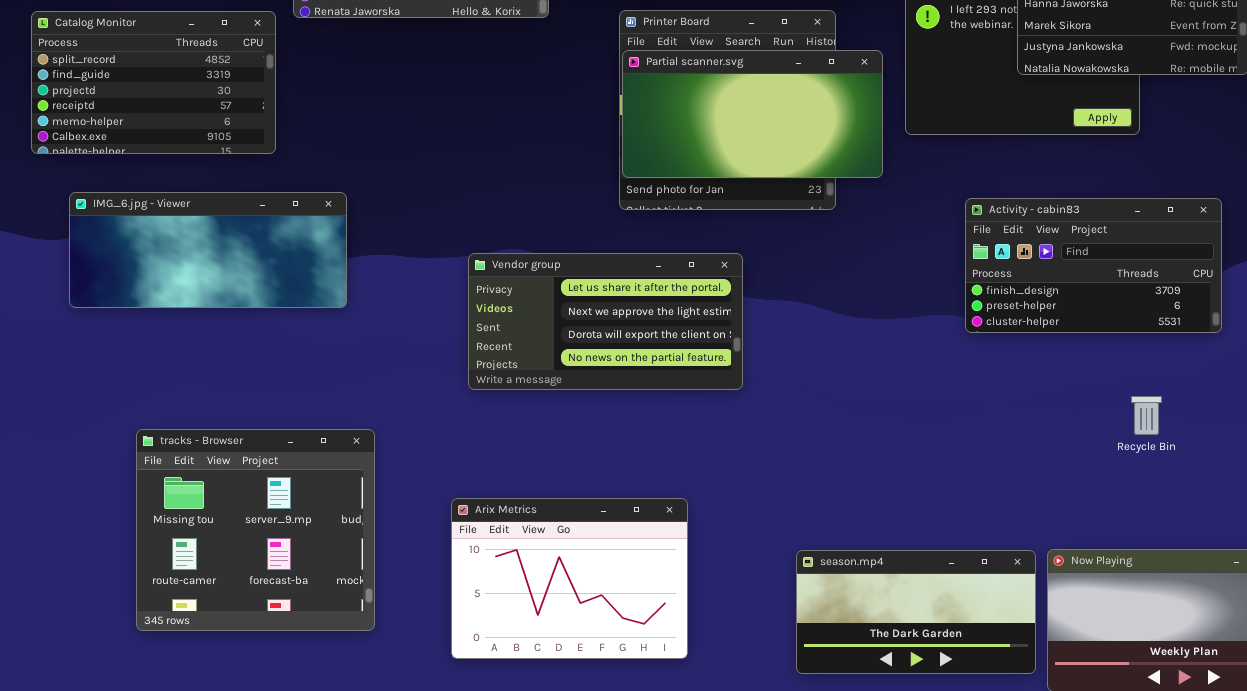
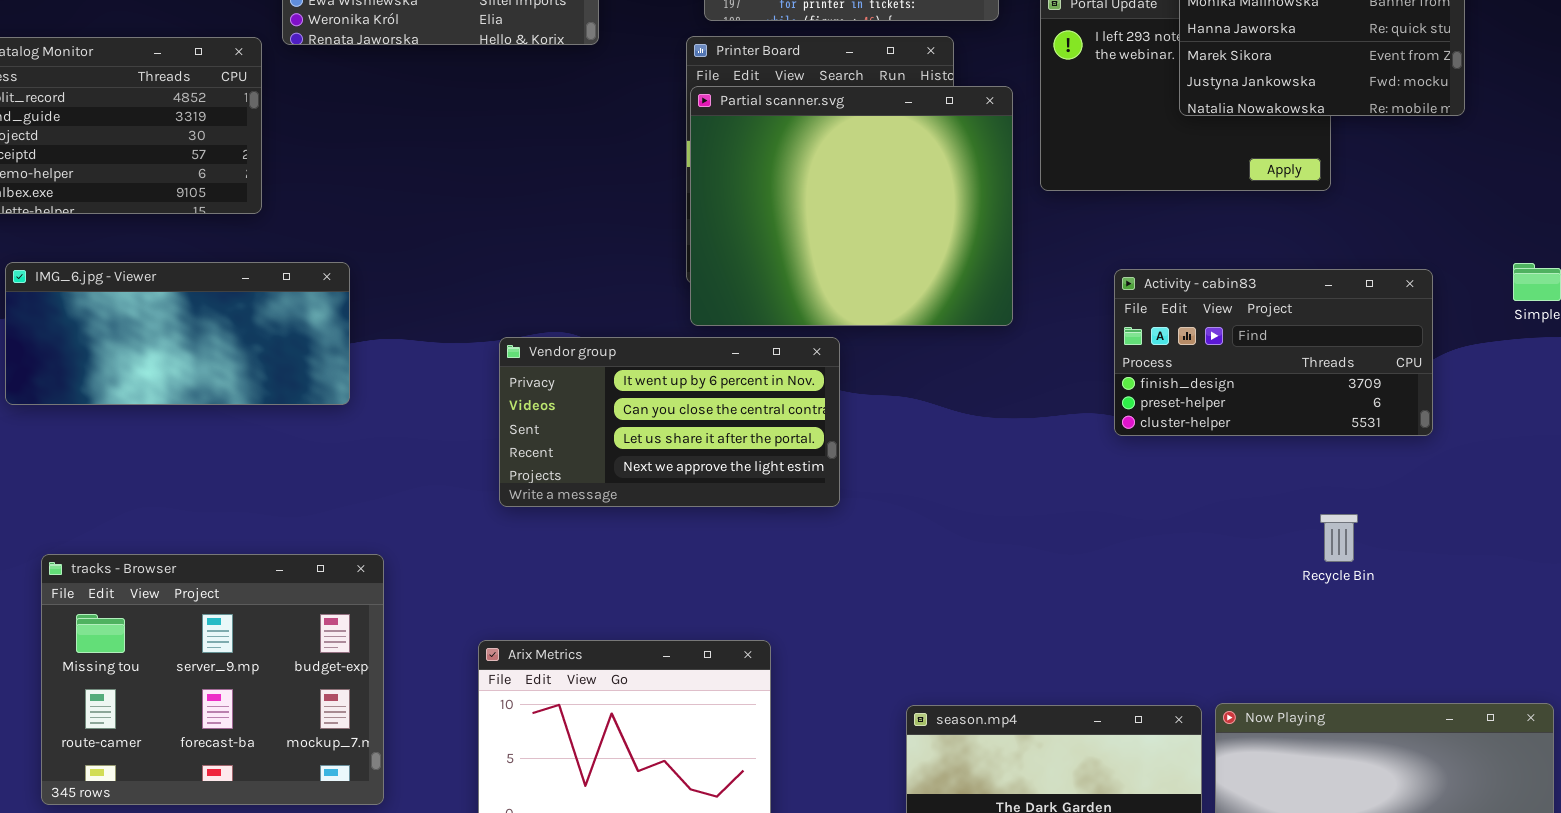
Partial scanner.svg: [622,50,883,178] -> [690,86,1013,326], resized
Vendor group: [468,253,743,390] -> [499,337,840,507], scrolled up 2 rows
tracks - Browser: [136,429,375,631] -> [41,554,384,805], resized

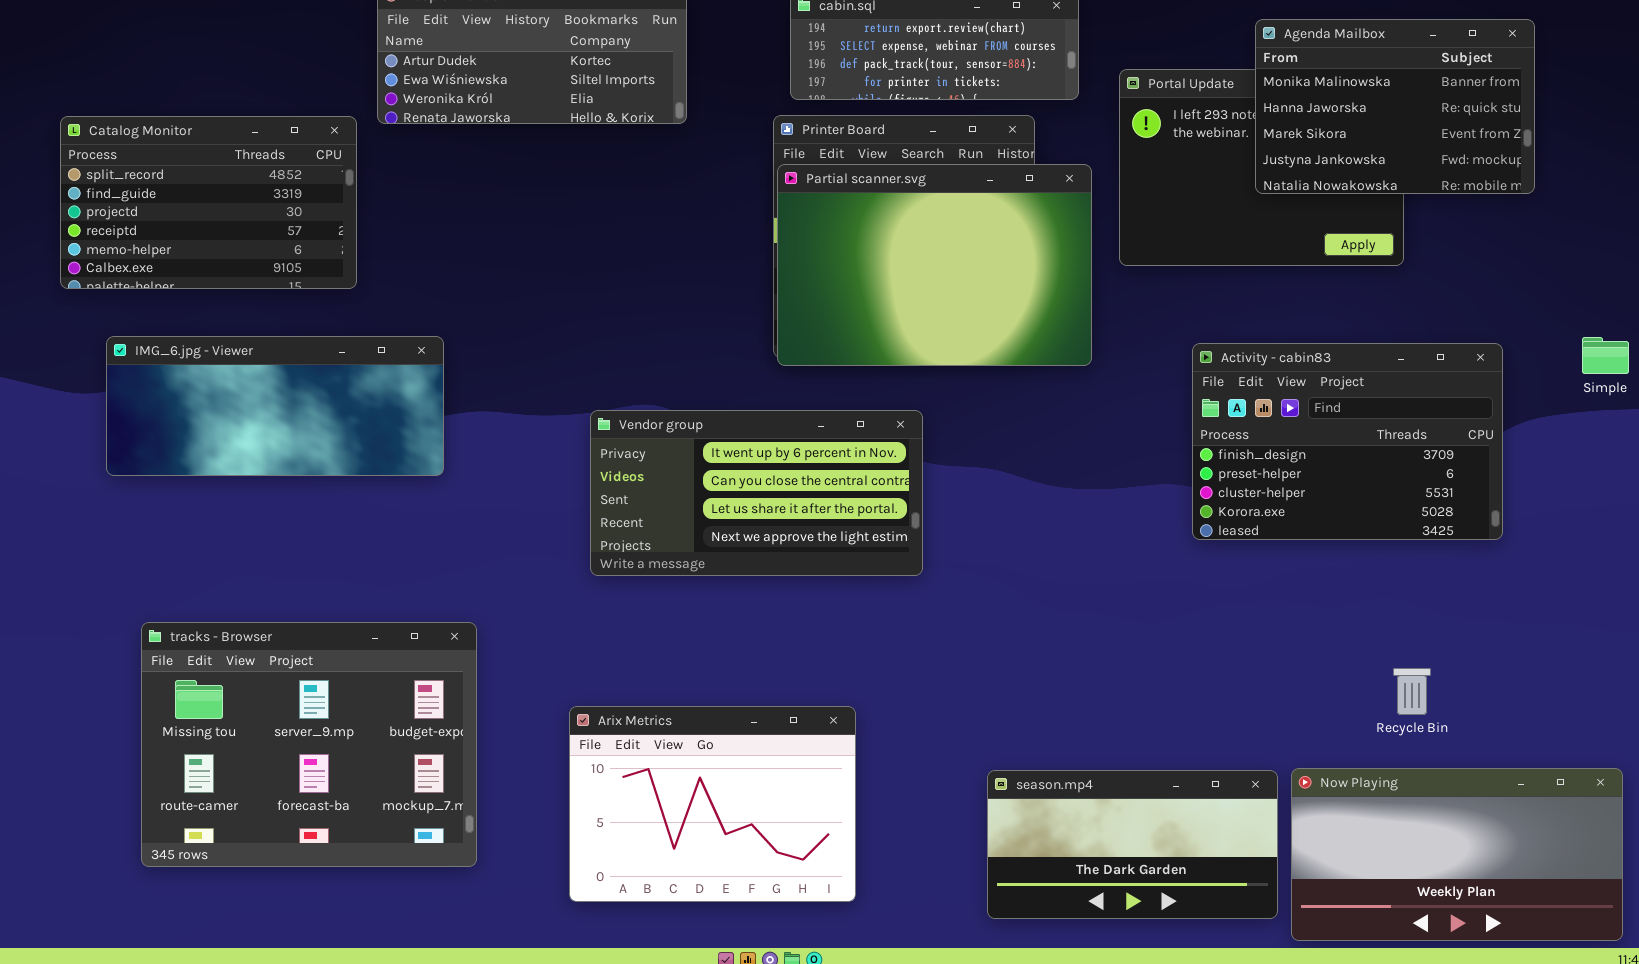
Partial scanner.svg: [690,86,1013,326] -> [777,164,1092,366], resized
Activity - cabin83: [1114,269,1433,436] -> [1192,343,1503,540], resized
Recycle Bin: [1320,514,1358,562] -> [1393,668,1431,715], moved

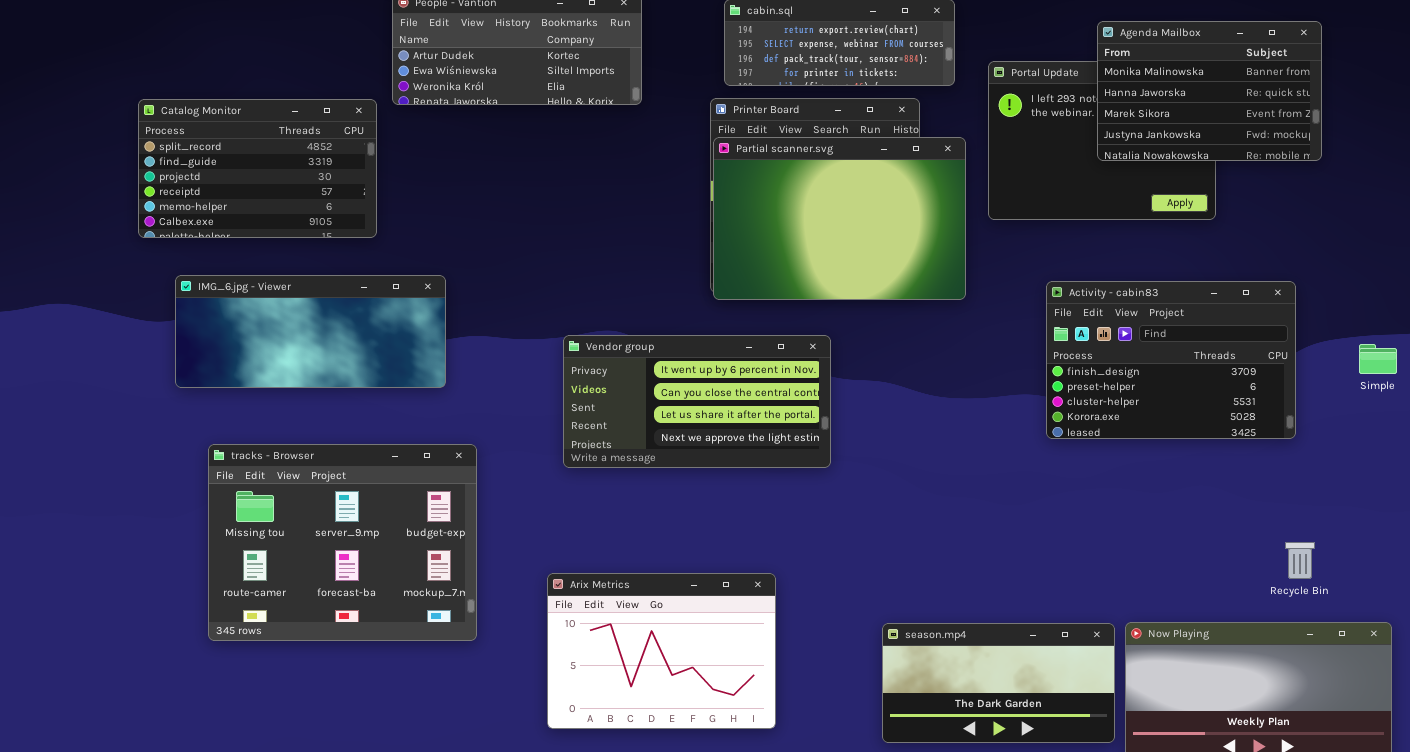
Simple: [1582,337,1629,374] -> [1359,344,1397,374], moved
tracks - Browser: [141,622,477,867] -> [208,444,477,641], moved
Recycle Bin: [1393,668,1431,715] -> [1285,542,1315,579], moved

